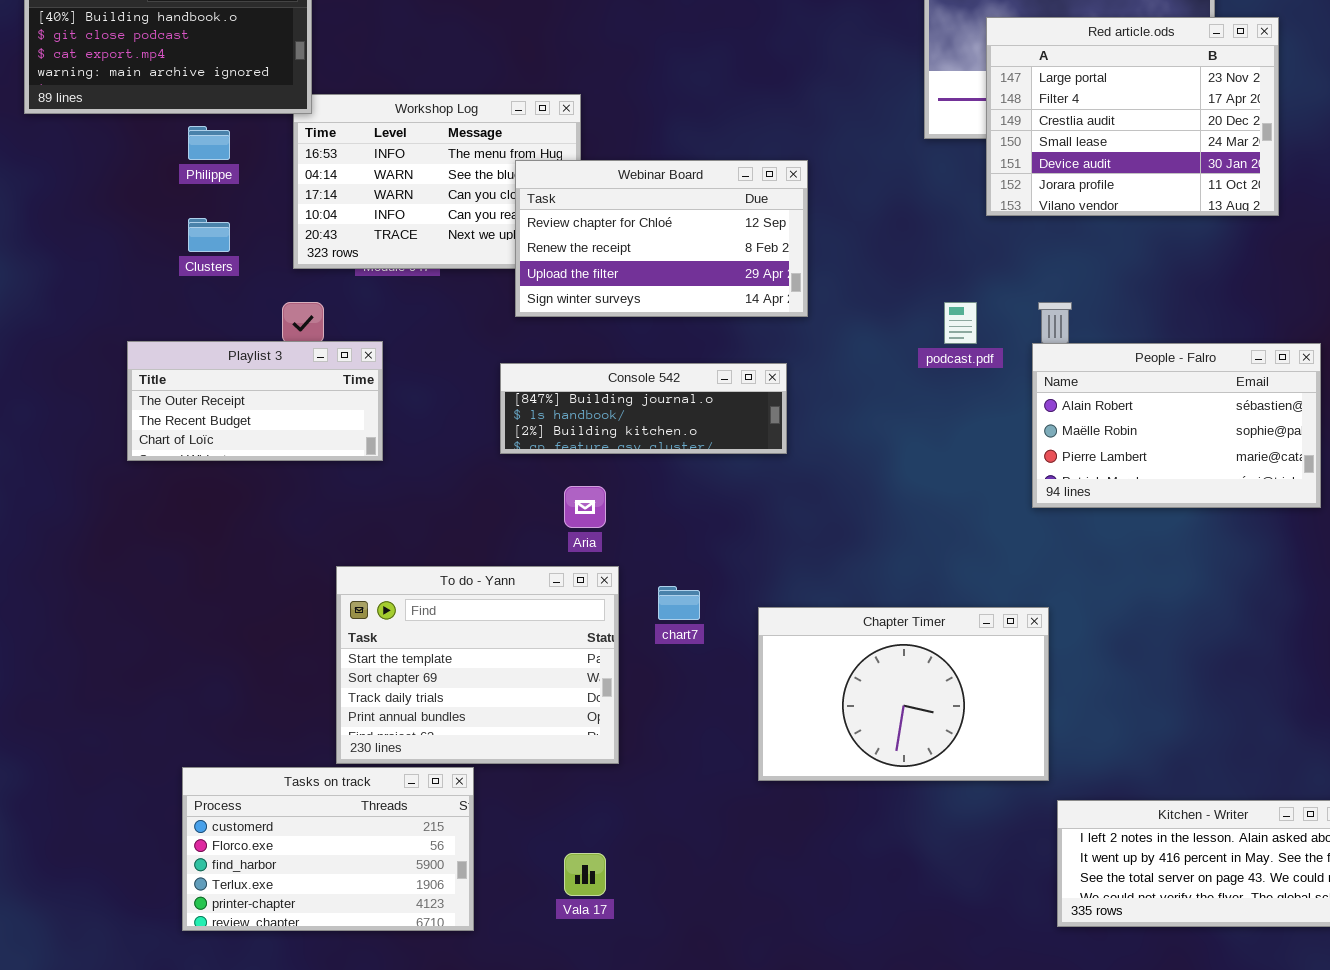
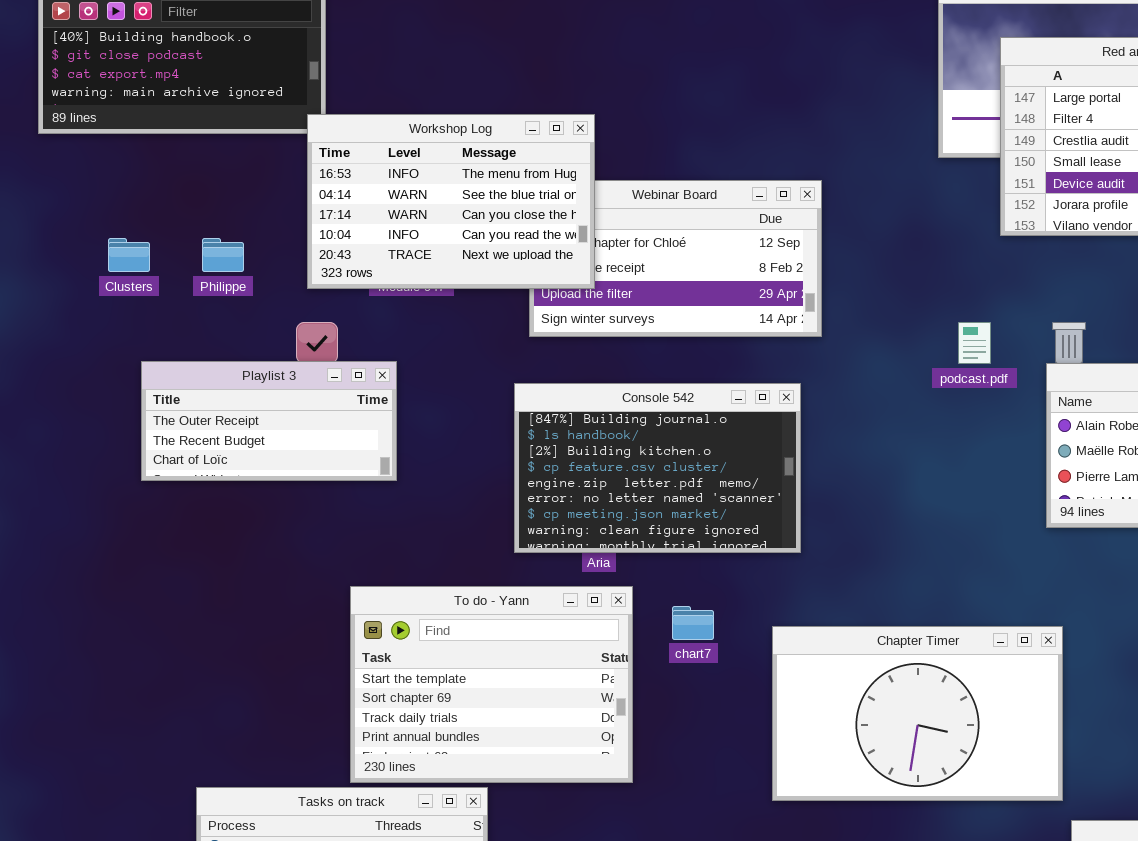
Workshop Log: [293,94,581,269] -> [307,114,595,289], raised
Philippe: [188,126,230,160] -> [202,238,244,272], moved
Clusters: [188,218,230,252] -> [108,238,150,272], moved
Console 542: [500,363,787,454] -> [514,383,801,553], resized

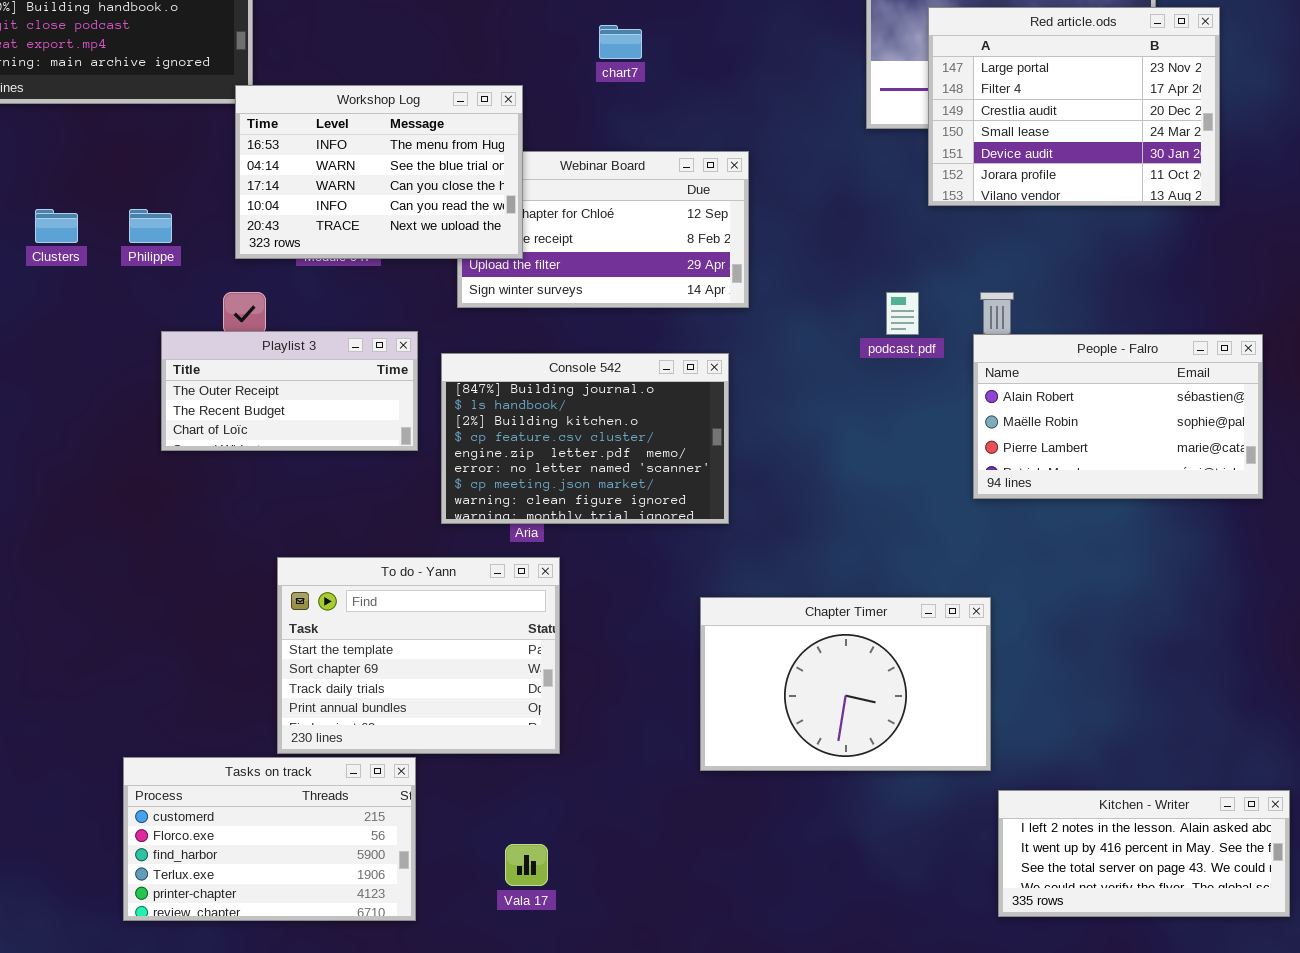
Playlist 3: [141,361,397,481] -> [161,331,418,451], moved
chart7: [672,606,714,640] -> [599,25,642,59], moved

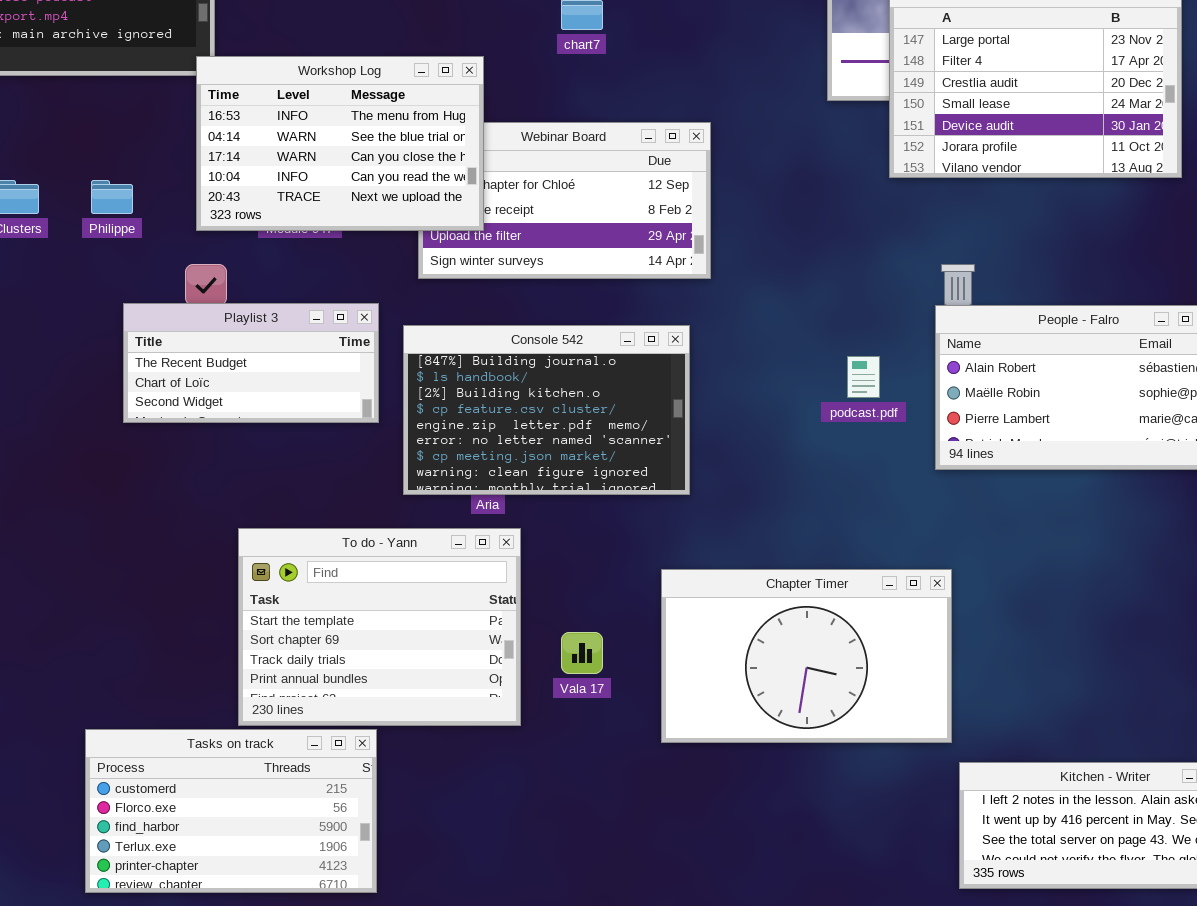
podcast.pdf: [886,292,919,335] -> [847,356,880,398], moved
Playlist 3: [161,331,418,451] -> [123,303,379,423], scrolled down 1 row
Vala 17: [505,844,548,886] -> [561,632,603,674], moved

